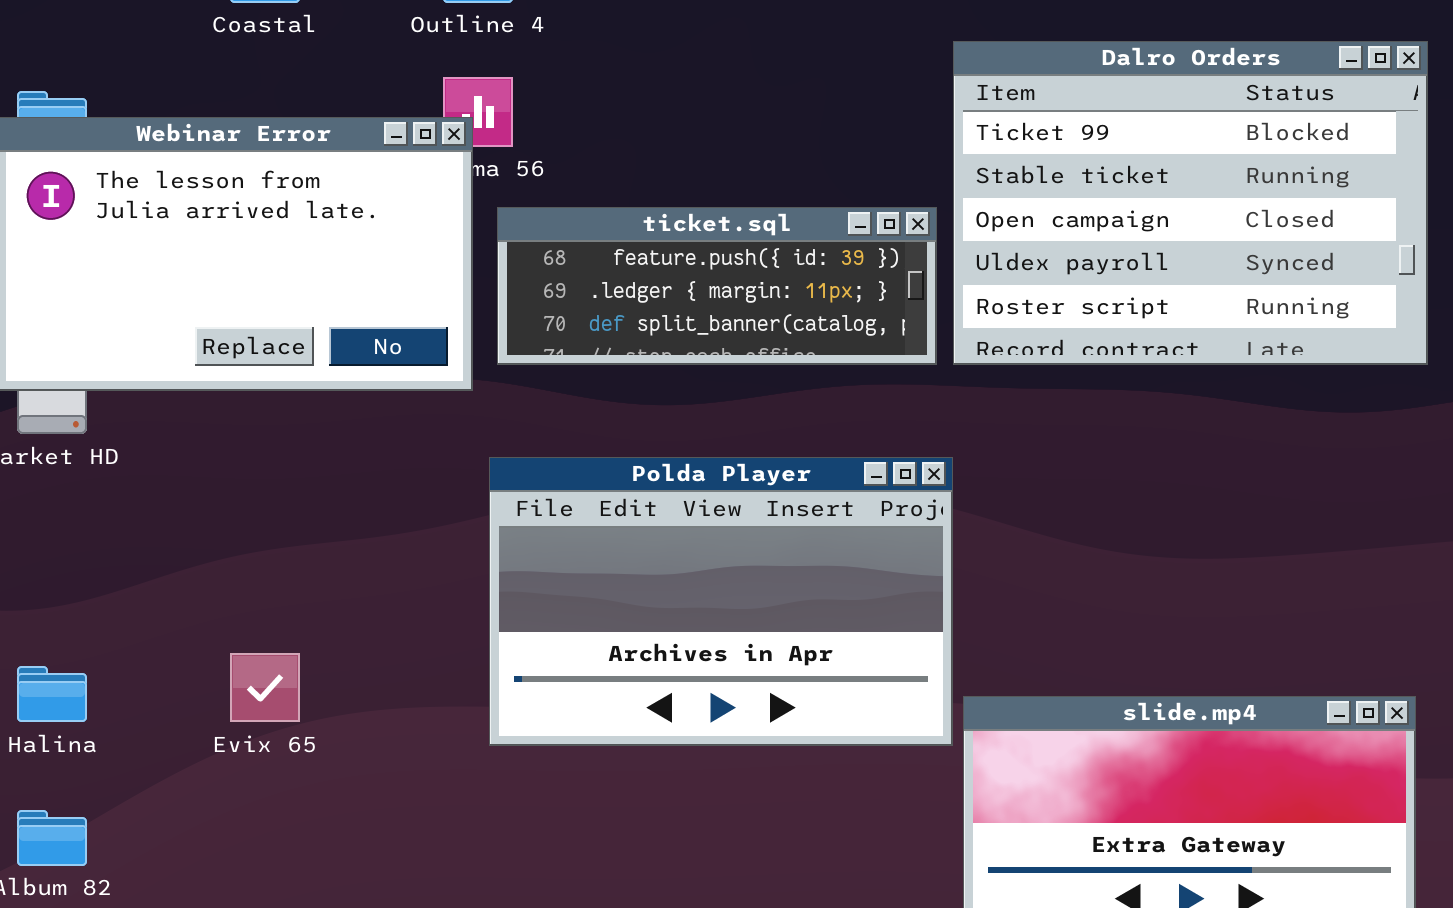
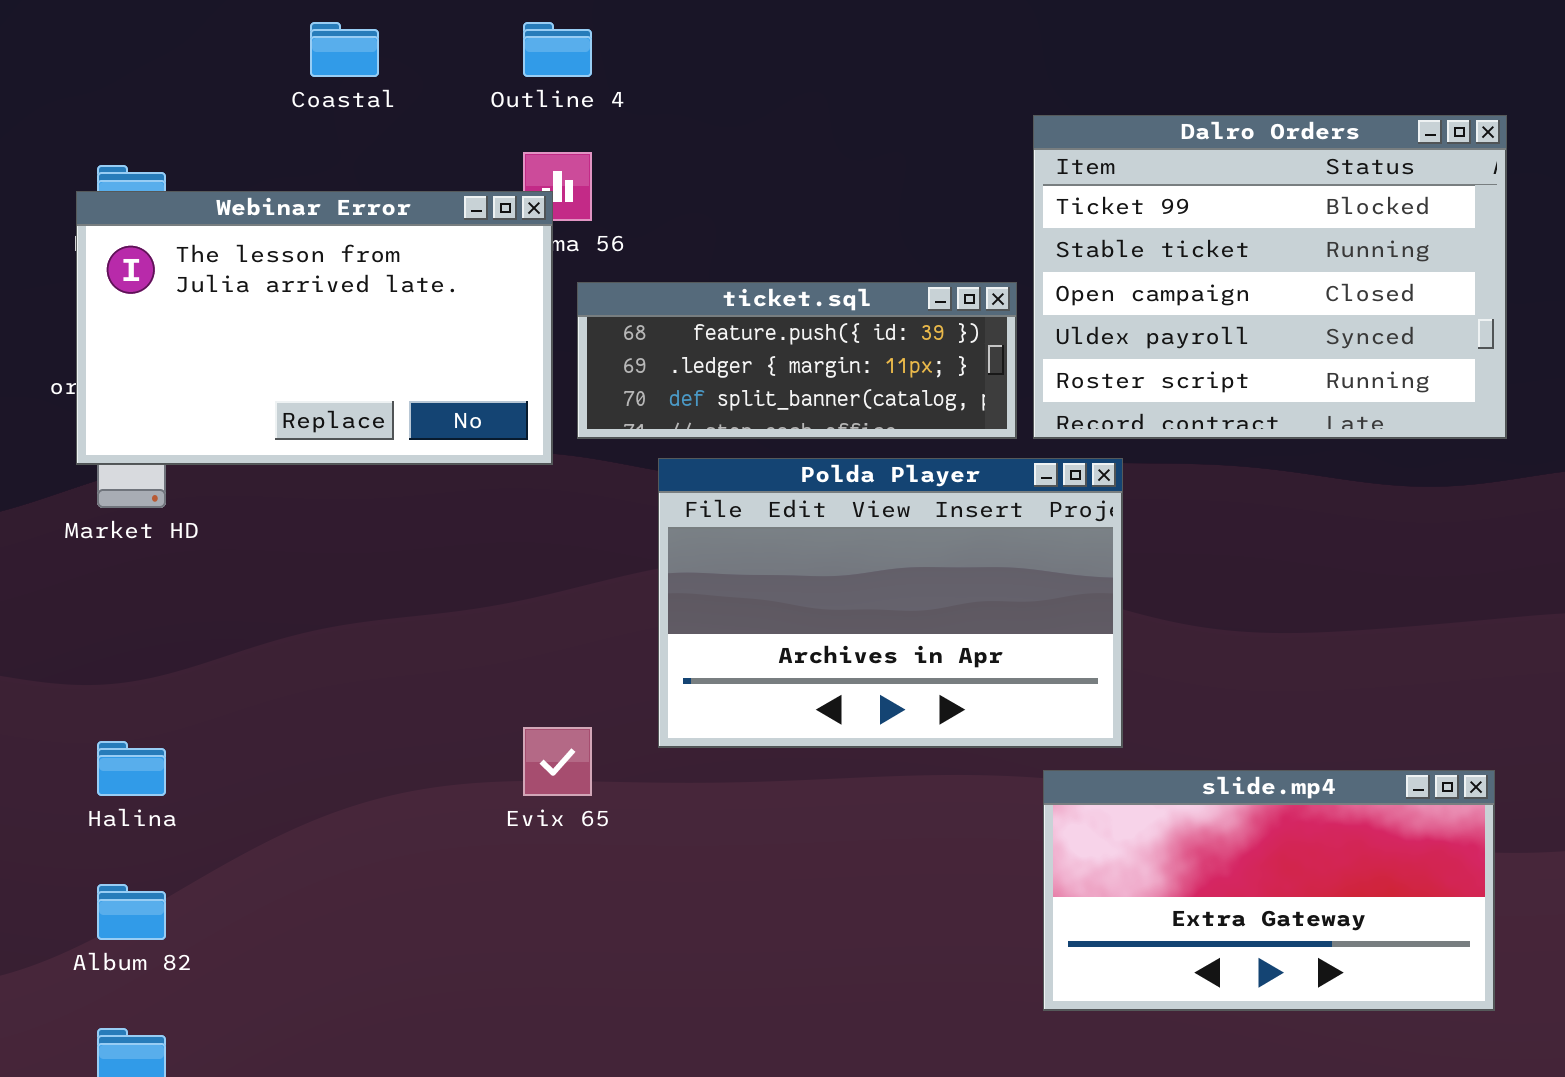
Polda Player: [489,457,953,746] -> [658,458,1123,748], moved
Evix 65: [230,653,300,722] -> [523,727,592,796], moved

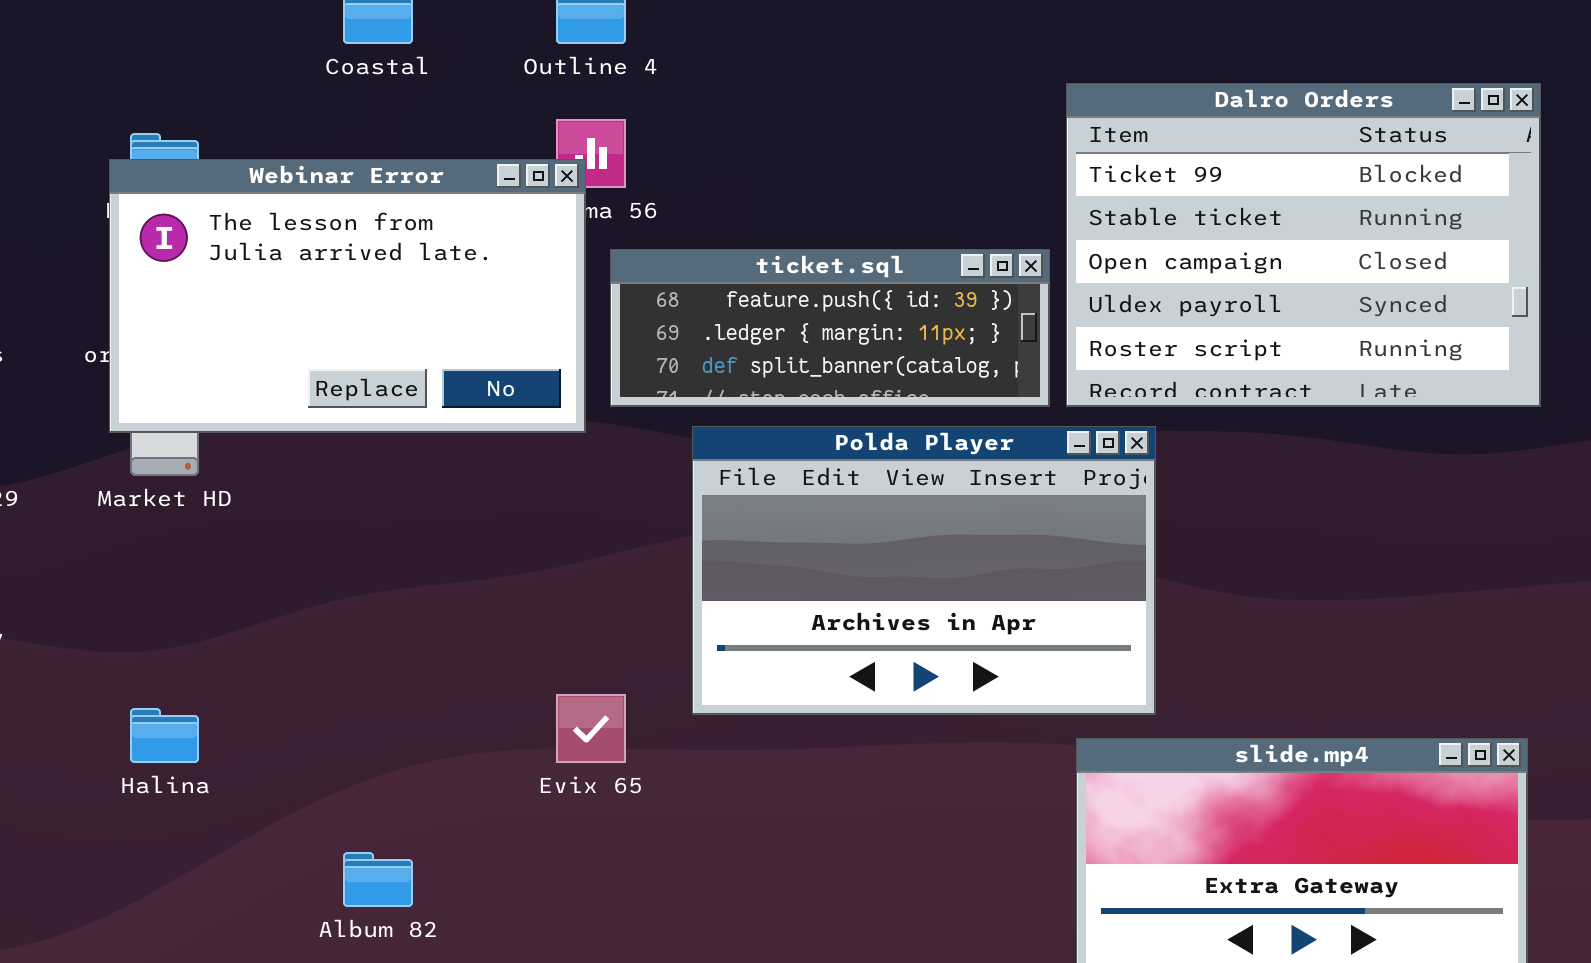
Album 82: [97,884,166,940] -> [343,852,413,907], moved

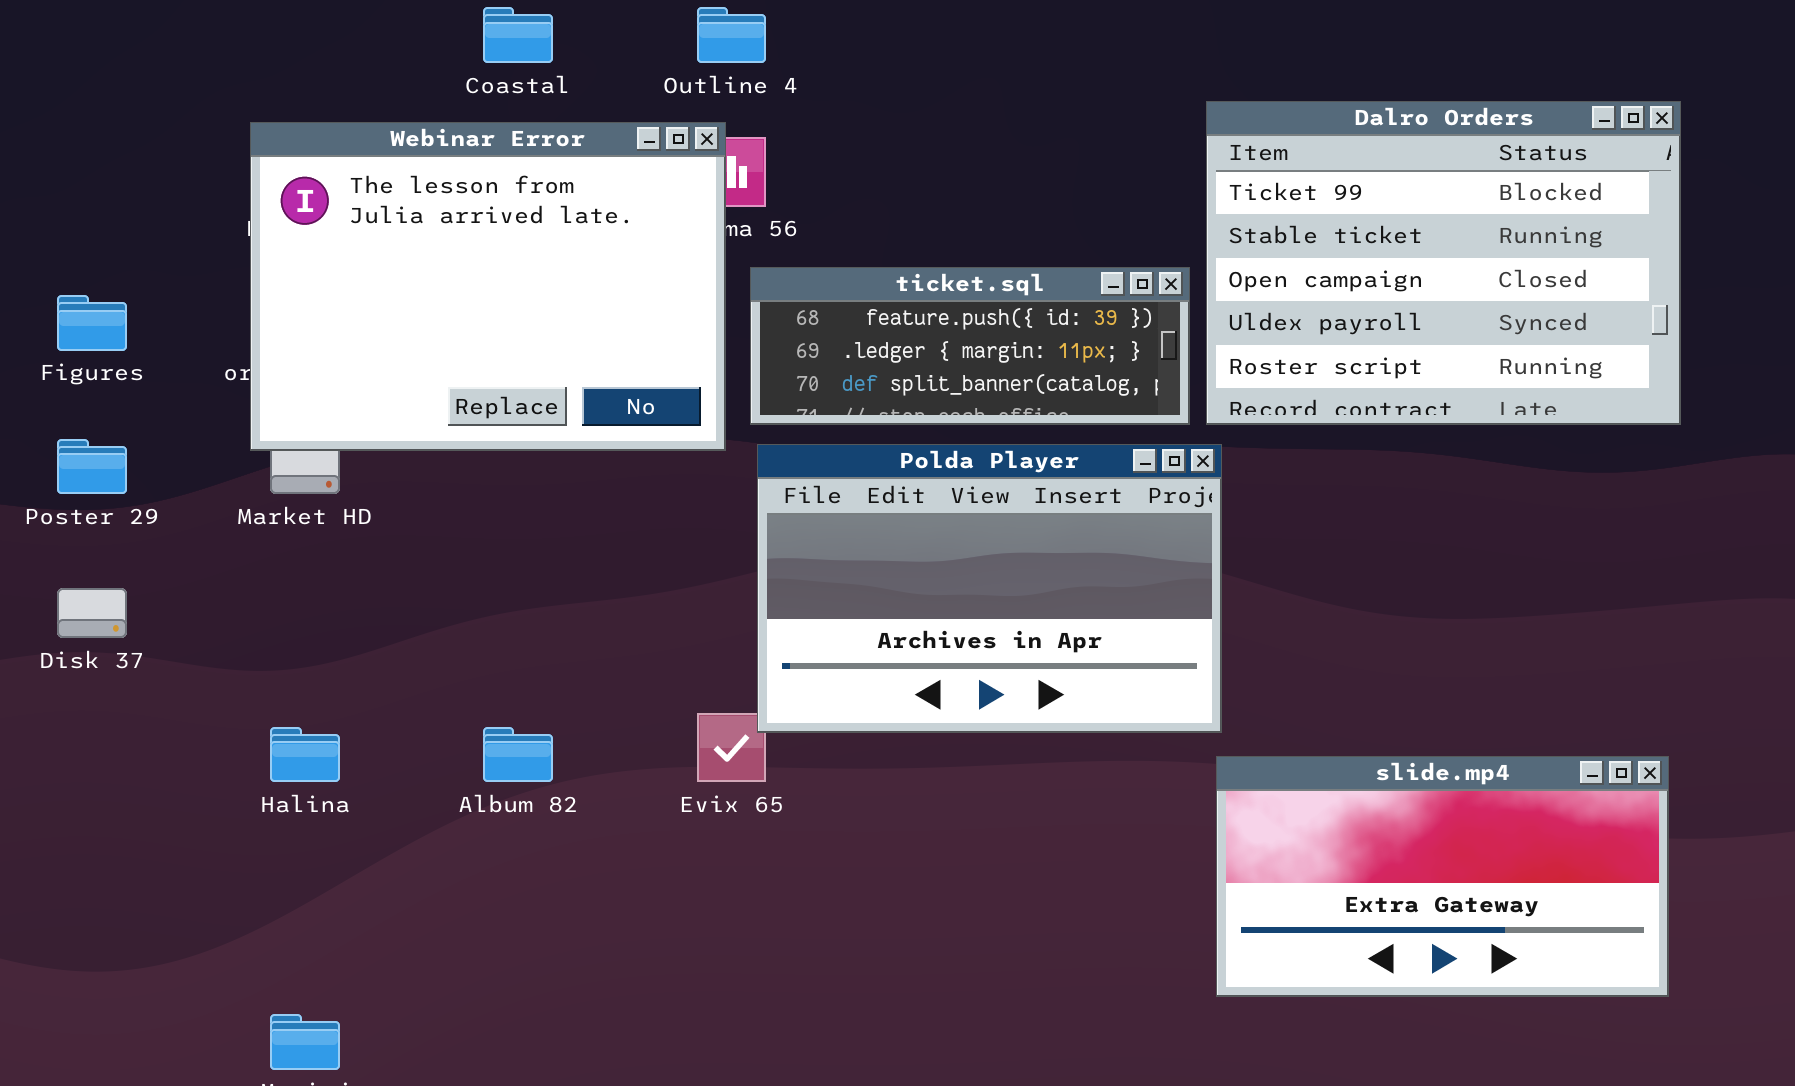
Webinar Error: [109,159,586,433] -> [250,122,726,451], resized
Polda Player: [692,426,1156,715] -> [757,444,1222,733], moved
Album 82: [343,852,413,907] -> [483,727,553,782], moved

